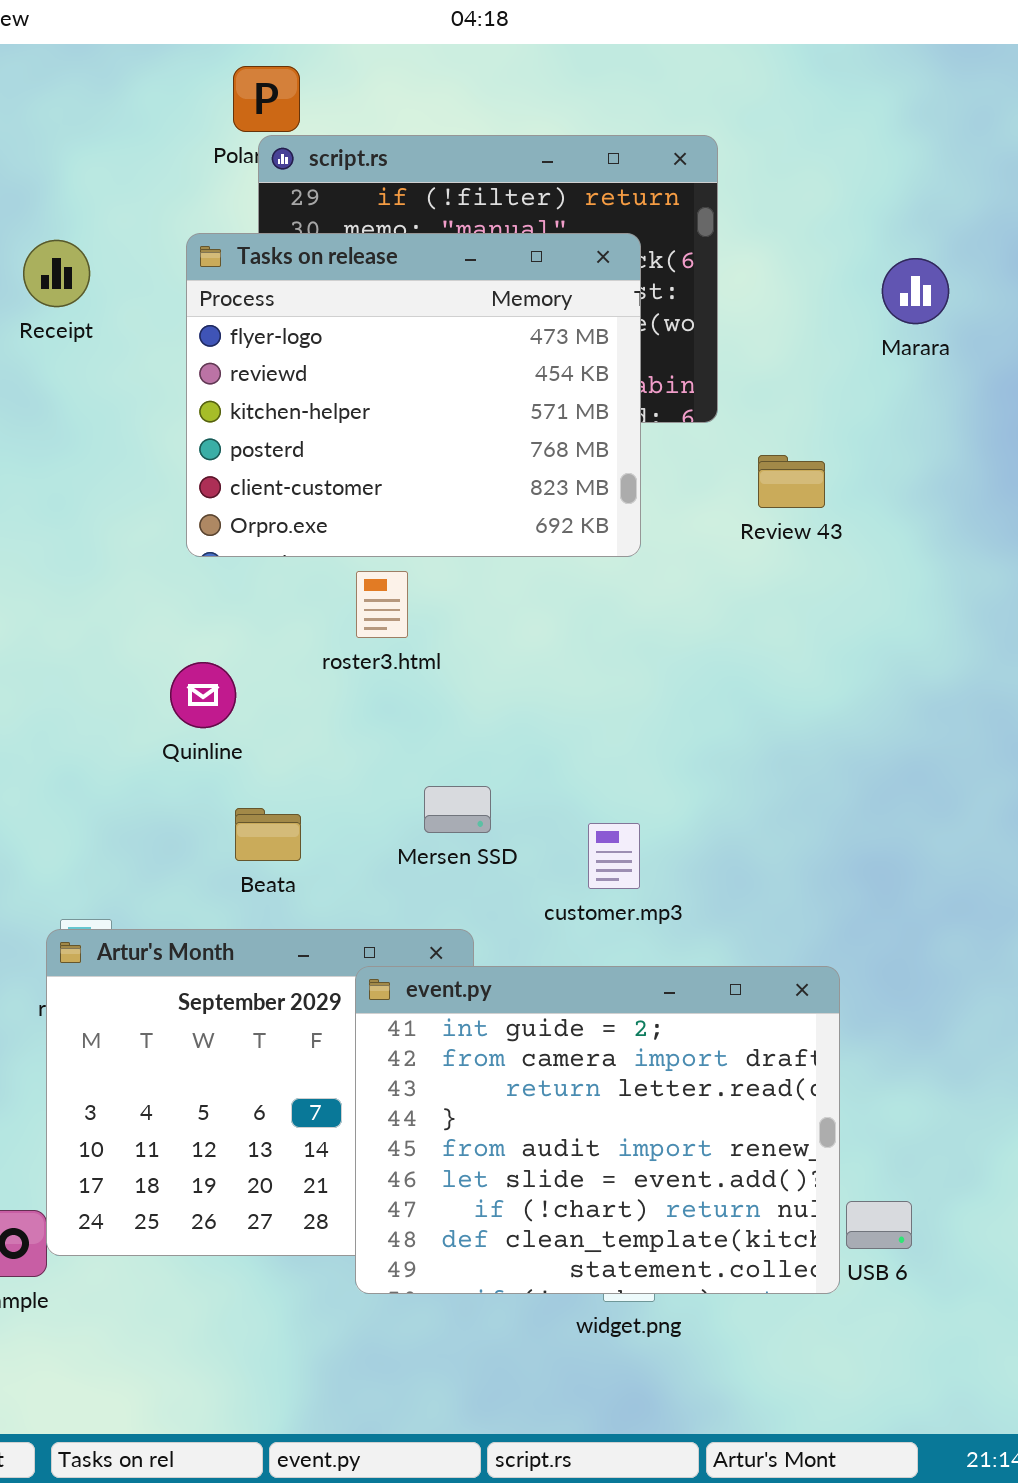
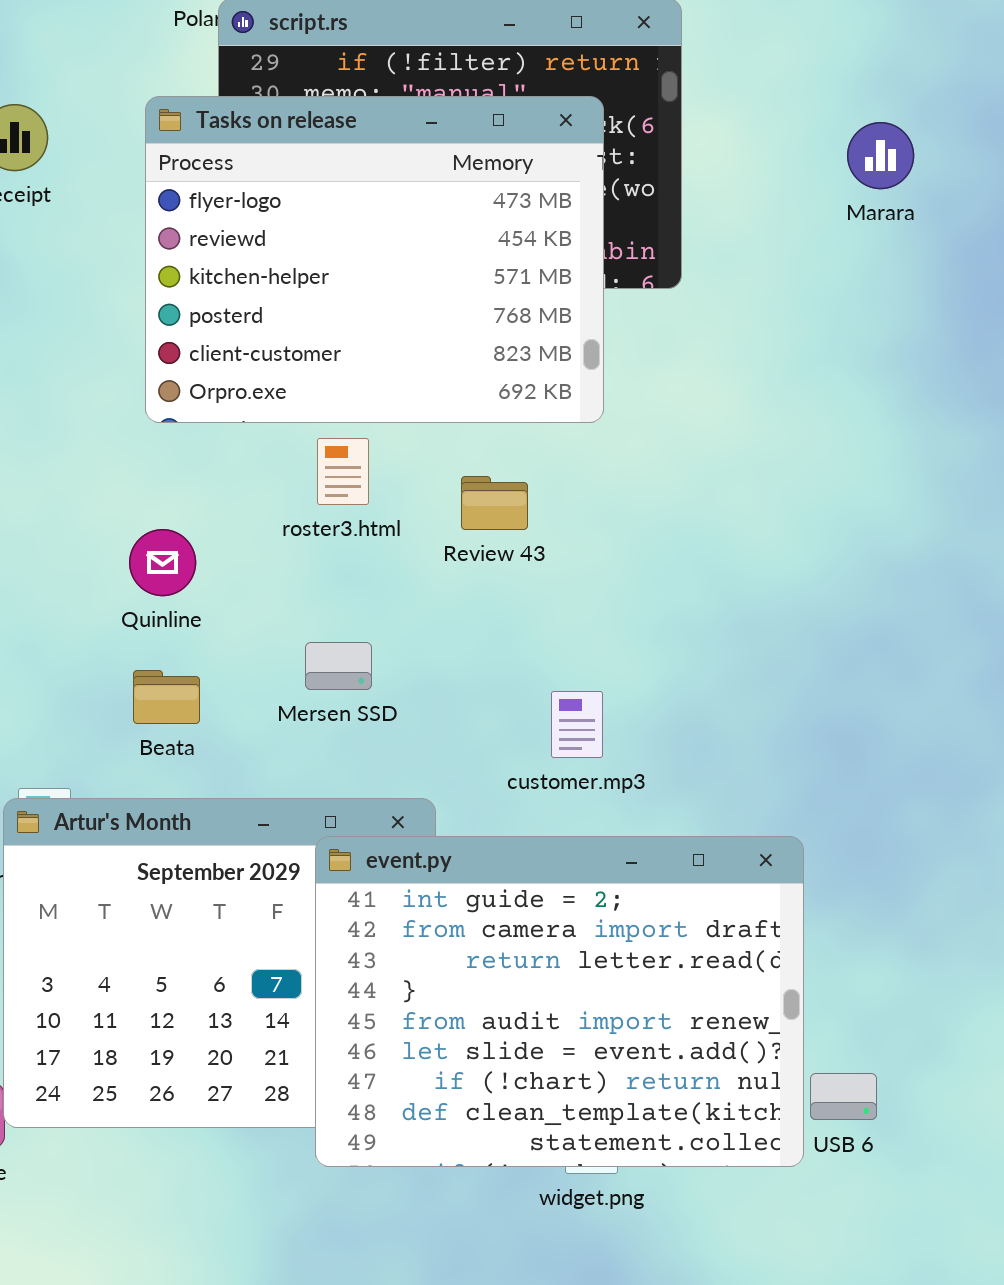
Review 43: [758,455,825,508] -> [461,476,528,530], moved
Mersen SSD: [424,786,491,833] -> [305,642,372,690], moved
Beata: [235,808,301,861] -> [133,670,200,724], moved

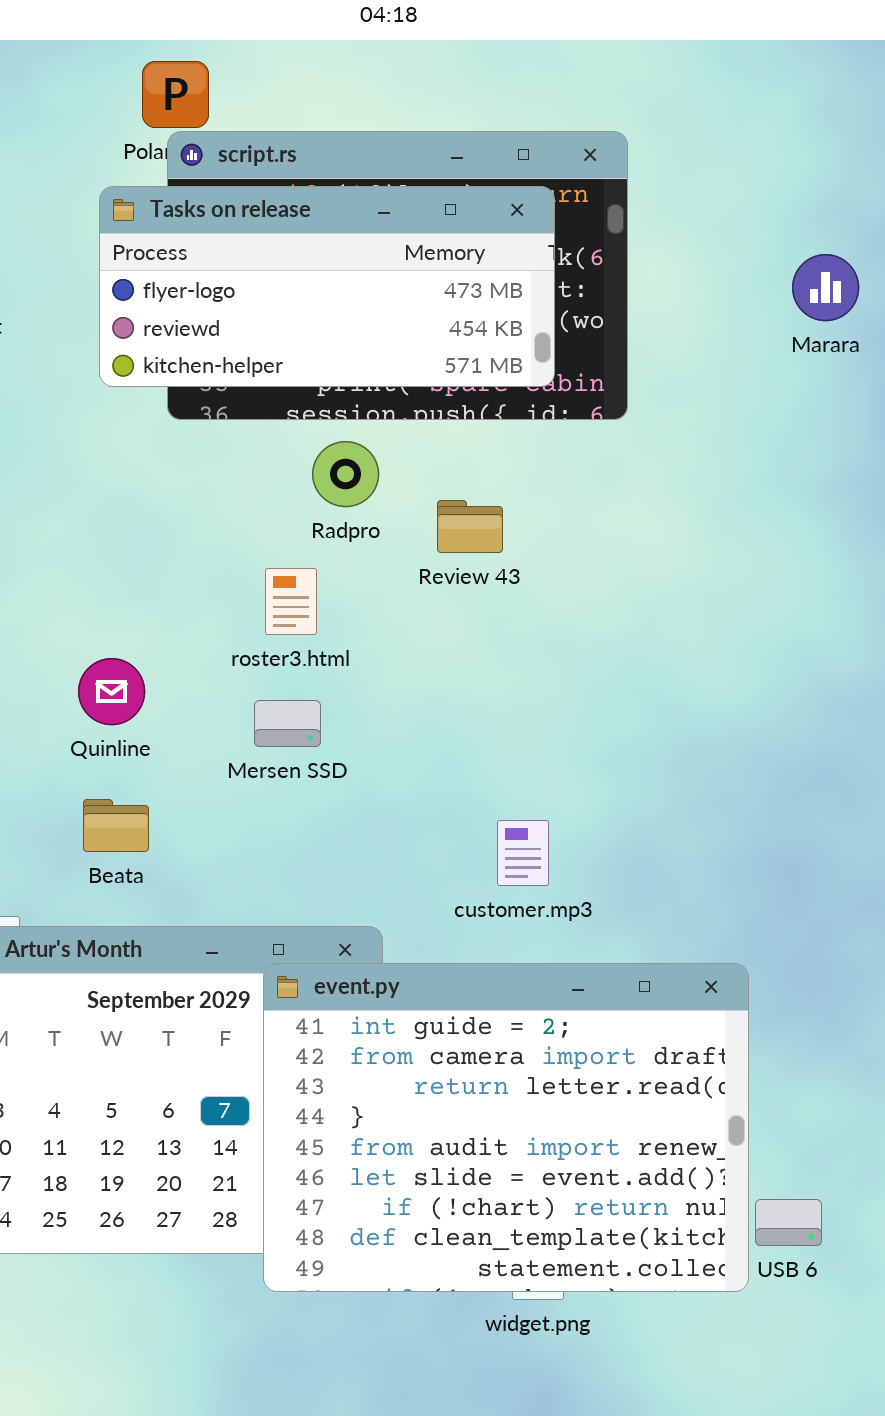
Tasks on release: [145,96,604,423] -> [99,186,555,387], moved, resized
Review 43: [461,476,528,530] -> [437,500,503,553], moved
Mersen SSD: [305,642,372,690] -> [254,700,321,747], moved

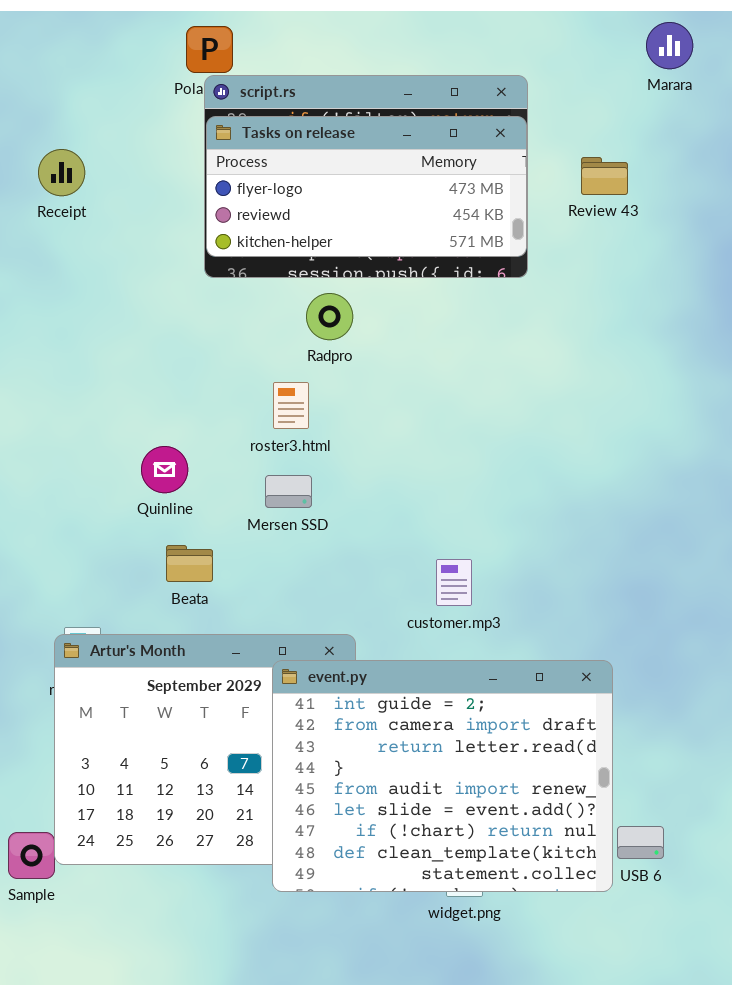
Tasks on release: [99,186,555,387] -> [206,116,527,257], moved
Marara: [792,254,859,321] -> [646,22,693,69], moved
Review 43: [437,500,503,553] -> [581,157,628,195], moved
Beata: [83,799,149,852] -> [166,545,213,582], moved

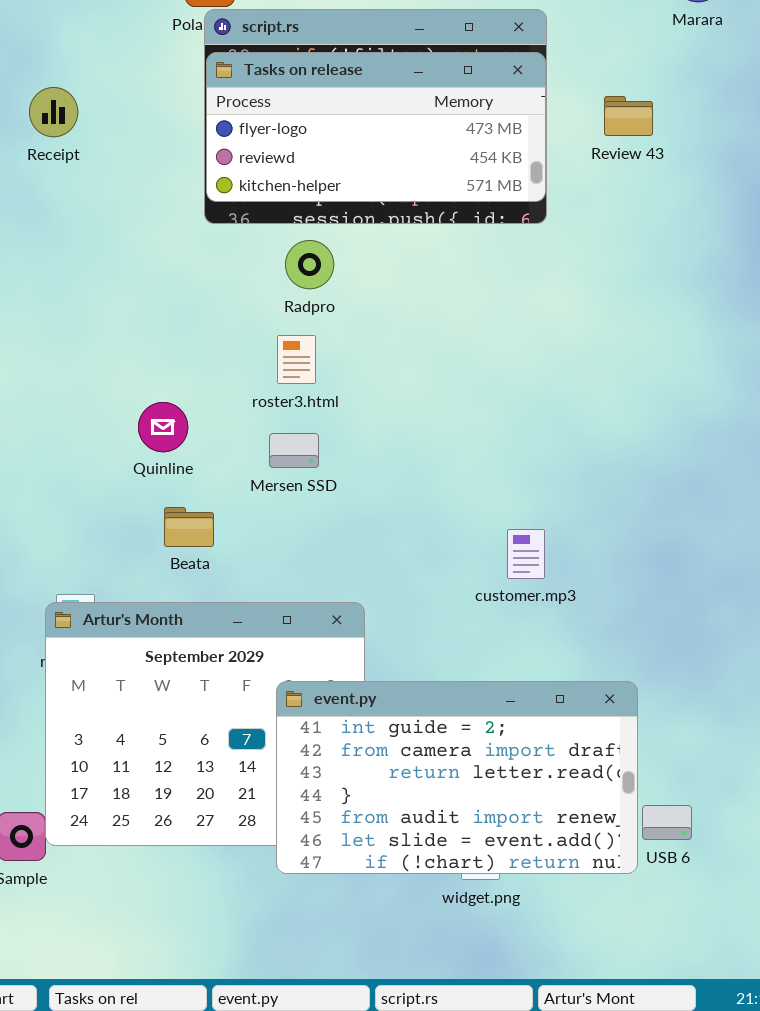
Radpro: [306,293,353,340] -> [285,240,334,289], moved
customer.mp3: [436,559,472,606] -> [507,529,545,579], moved
event.py: [272,660,613,892] -> [276,681,638,874], resized

